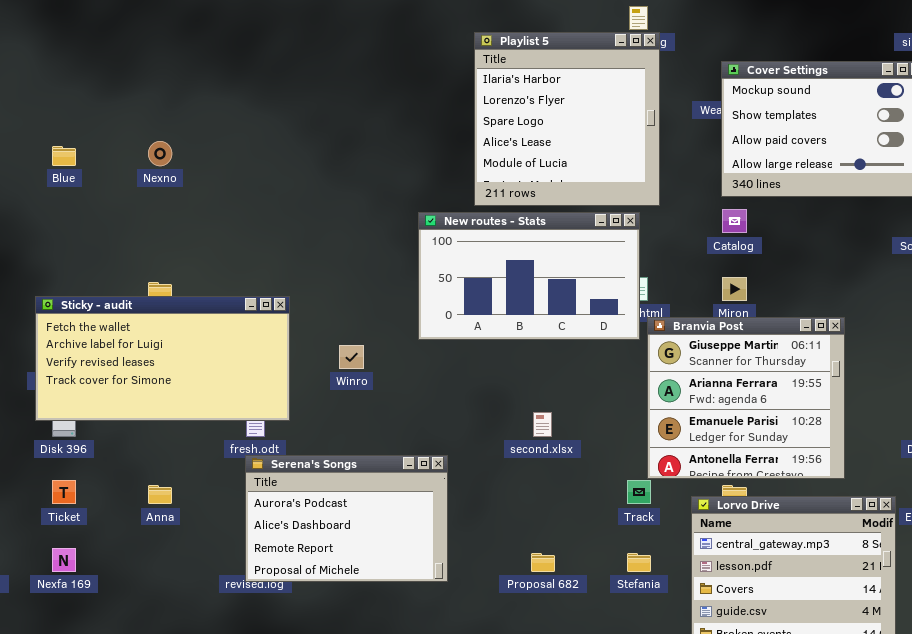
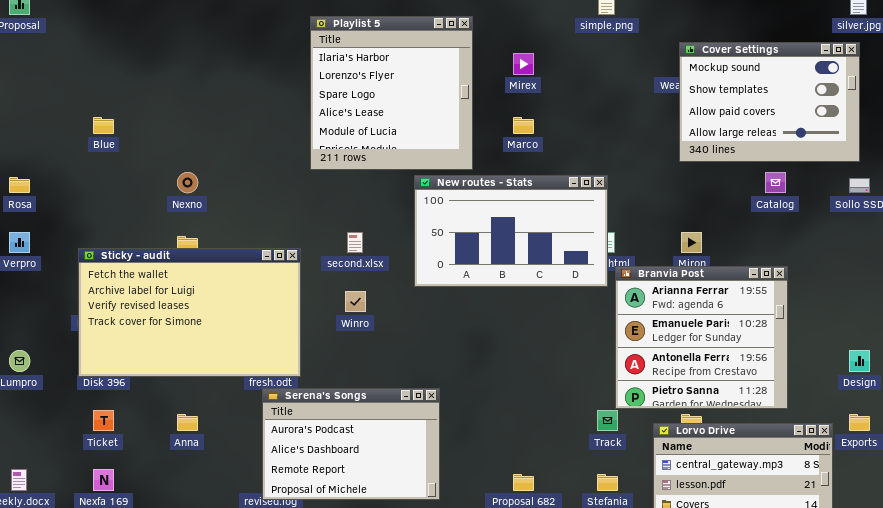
Playlist 5: [474,32,660,206] -> [310,16,473,170], moved
Nexno: [148,141,172,166] -> [177,172,198,193], moved
Catalog: [722,209,747,233] -> [765,172,786,193], moved
Sticky - audit: [35,296,290,421] -> [78,248,301,377], resized
Branvia Post: [647,317,845,479] -> [615,266,788,409], scrolled down 1 row
second.xlsx: [533,412,552,437] -> [347,232,363,253], moved

